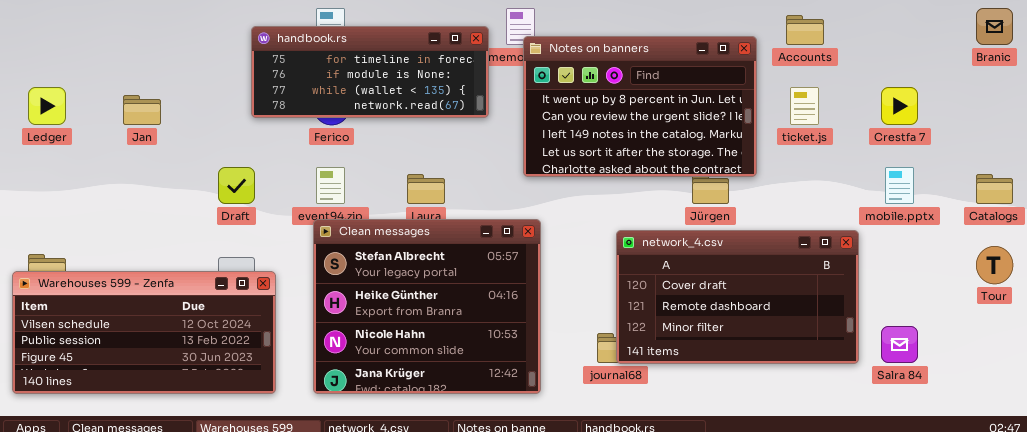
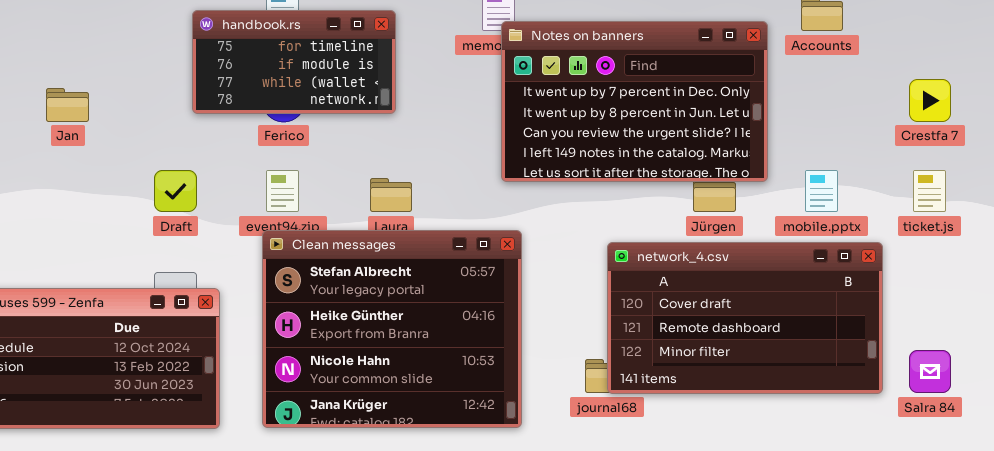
handbook.rs: [251,26,489,118] -> [192,10,396,114], resized
Notes on banners: [523,36,757,177] -> [501,21,768,182], scrolled up 1 row
ticket.js: [790,87,819,125] -> [913,170,946,212], moved
mobile.pptx: [885,167,914,204] -> [805,170,838,212], moved

